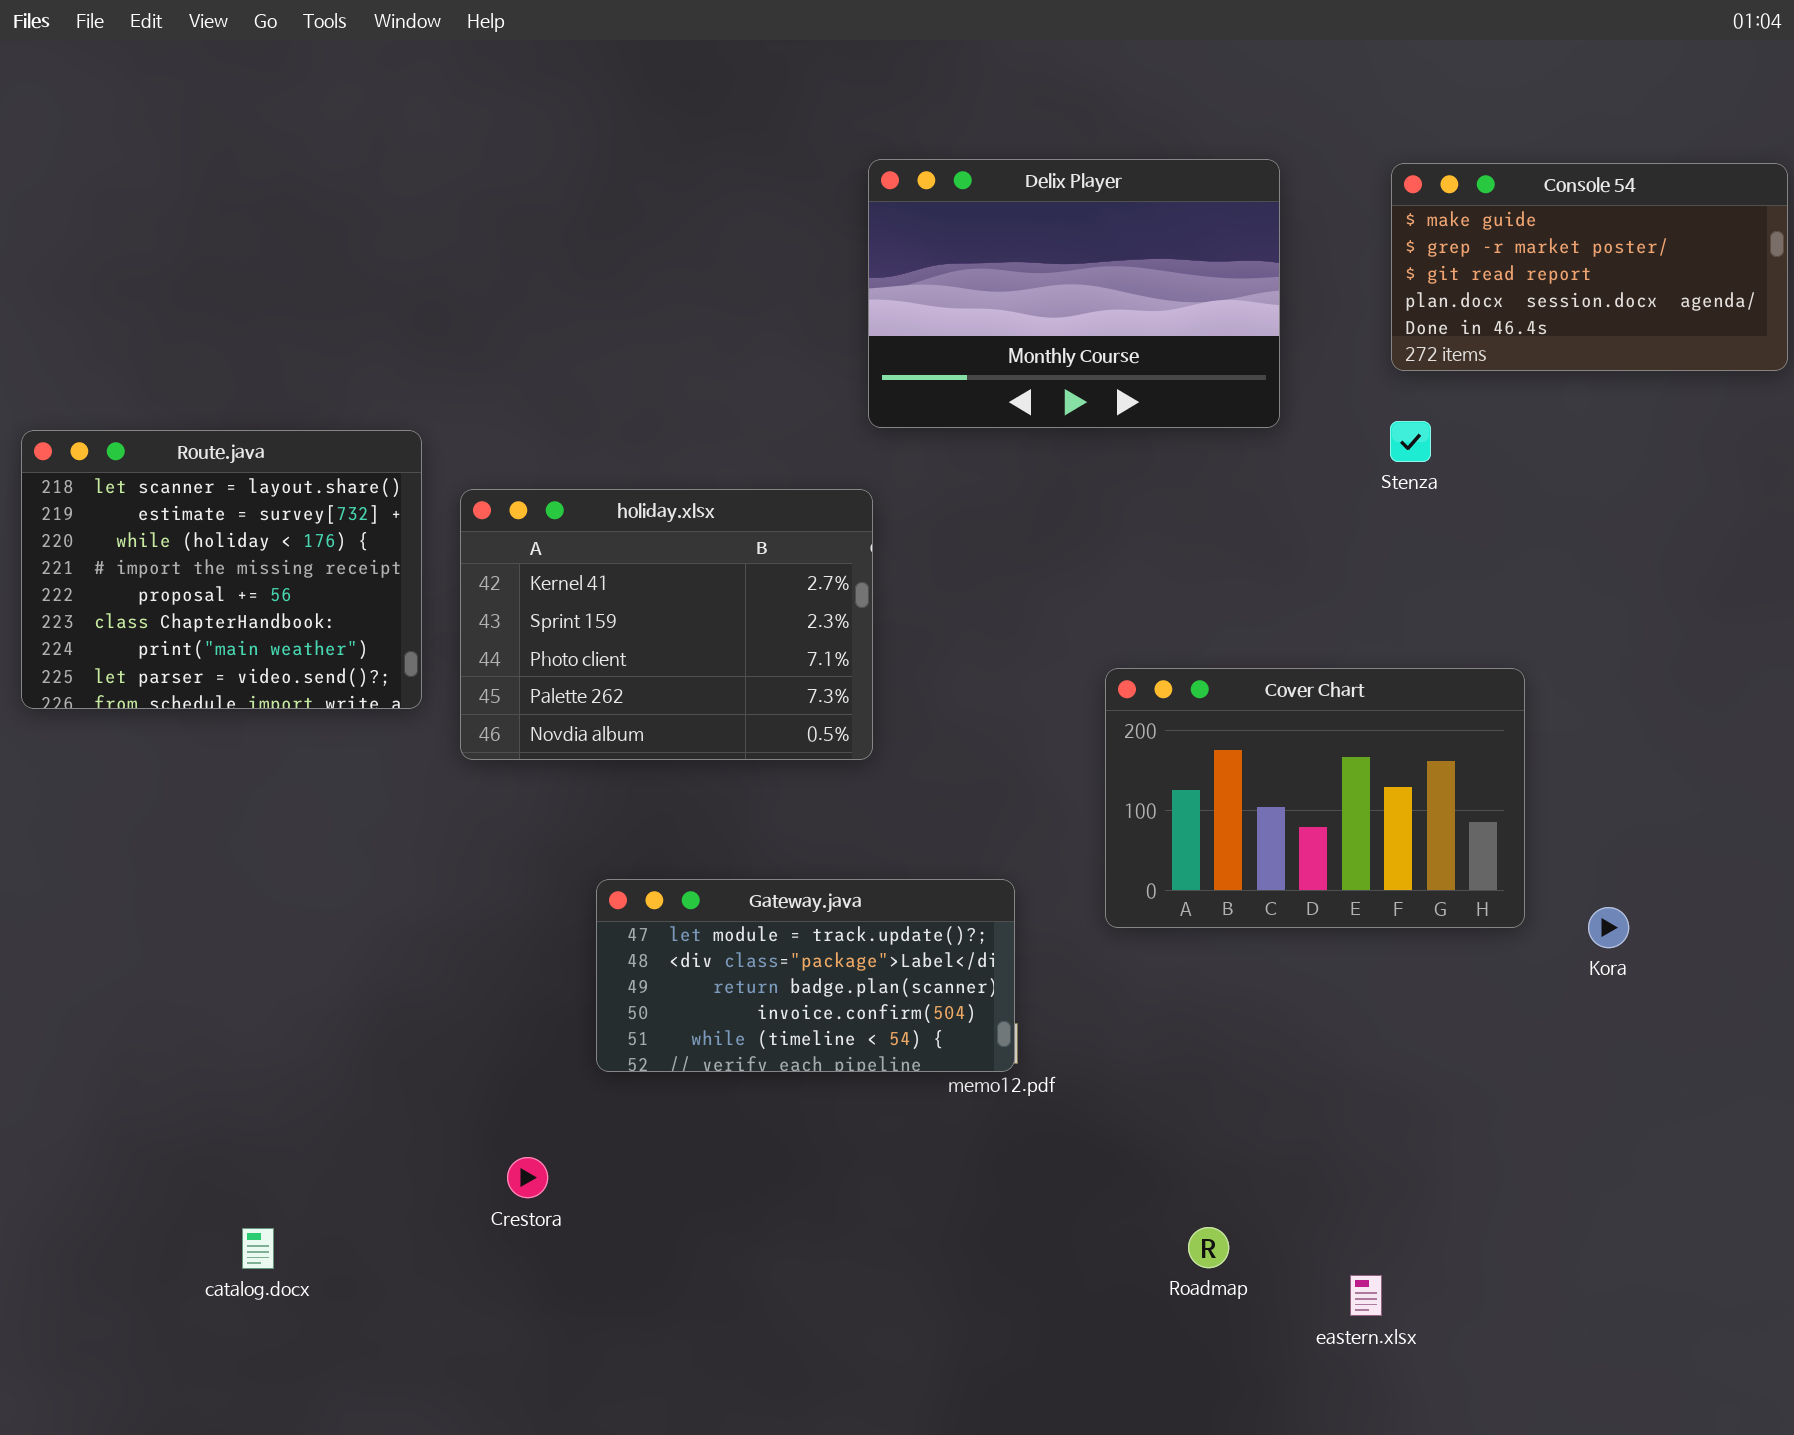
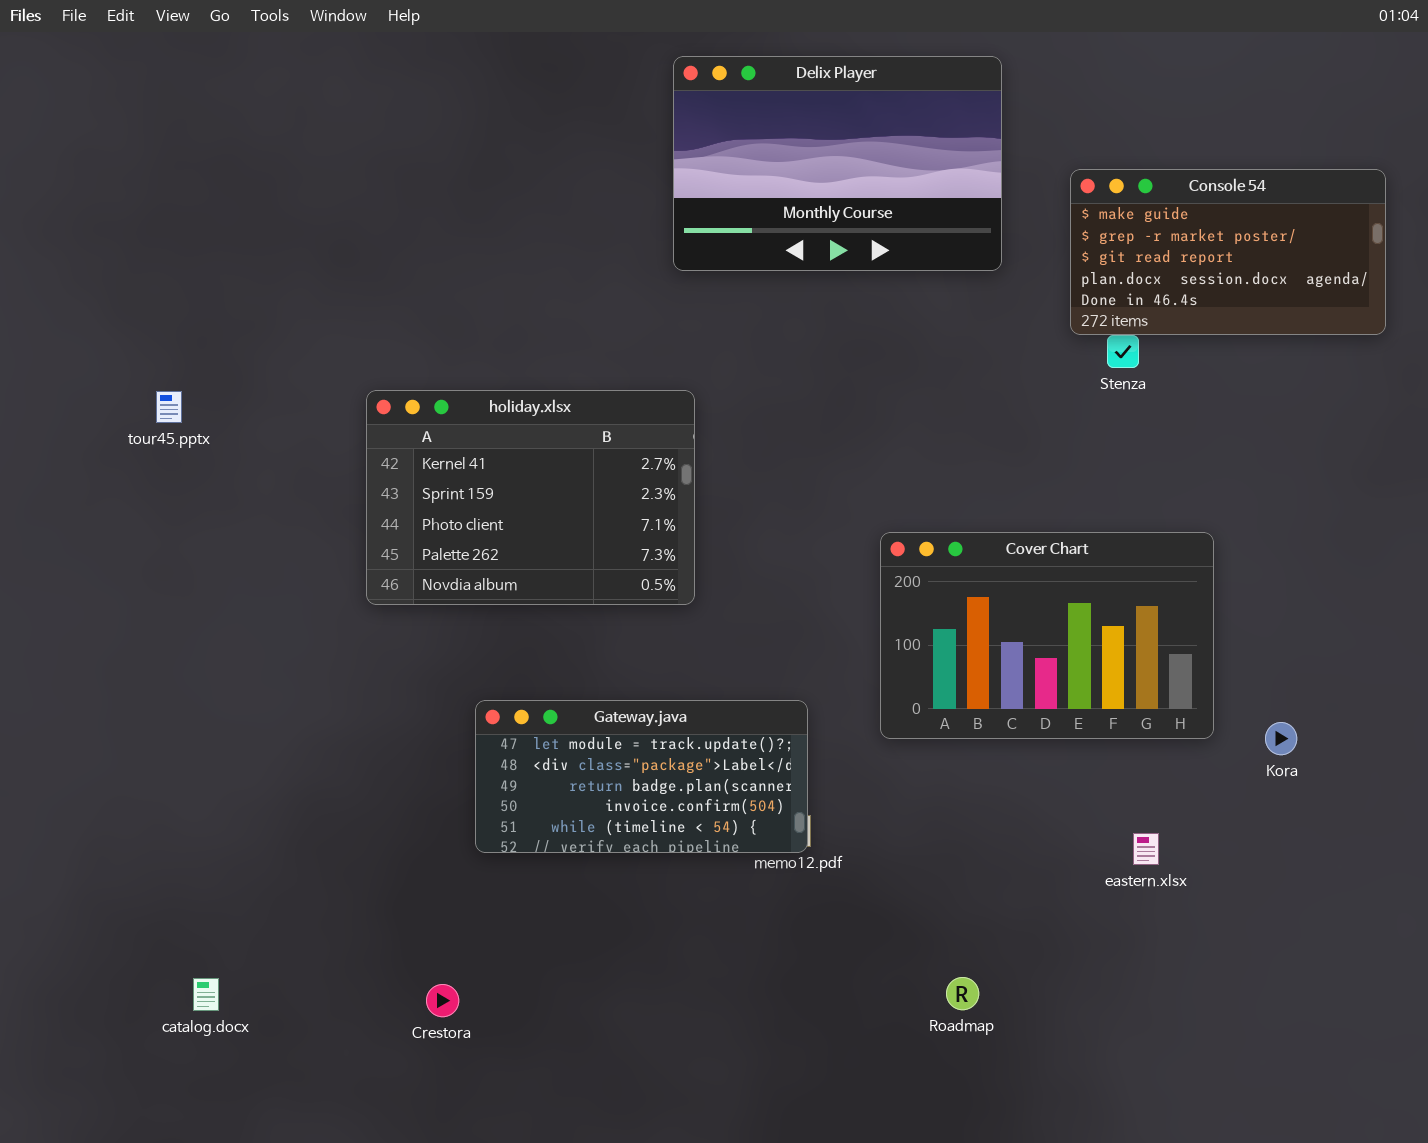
Delix Player: [868,159,1280,428] -> [673,56,1002,271], moved
Console 54: [1391,163,1788,371] -> [1070,169,1386,335], moved
Route.java: [21,430,422,709] -> none, closed
Crestora: [507,1157,548,1198] -> [426,984,459,1017], moved
eastern.xlsx: [1350,1275,1382,1316] -> [1133,833,1159,865], moved

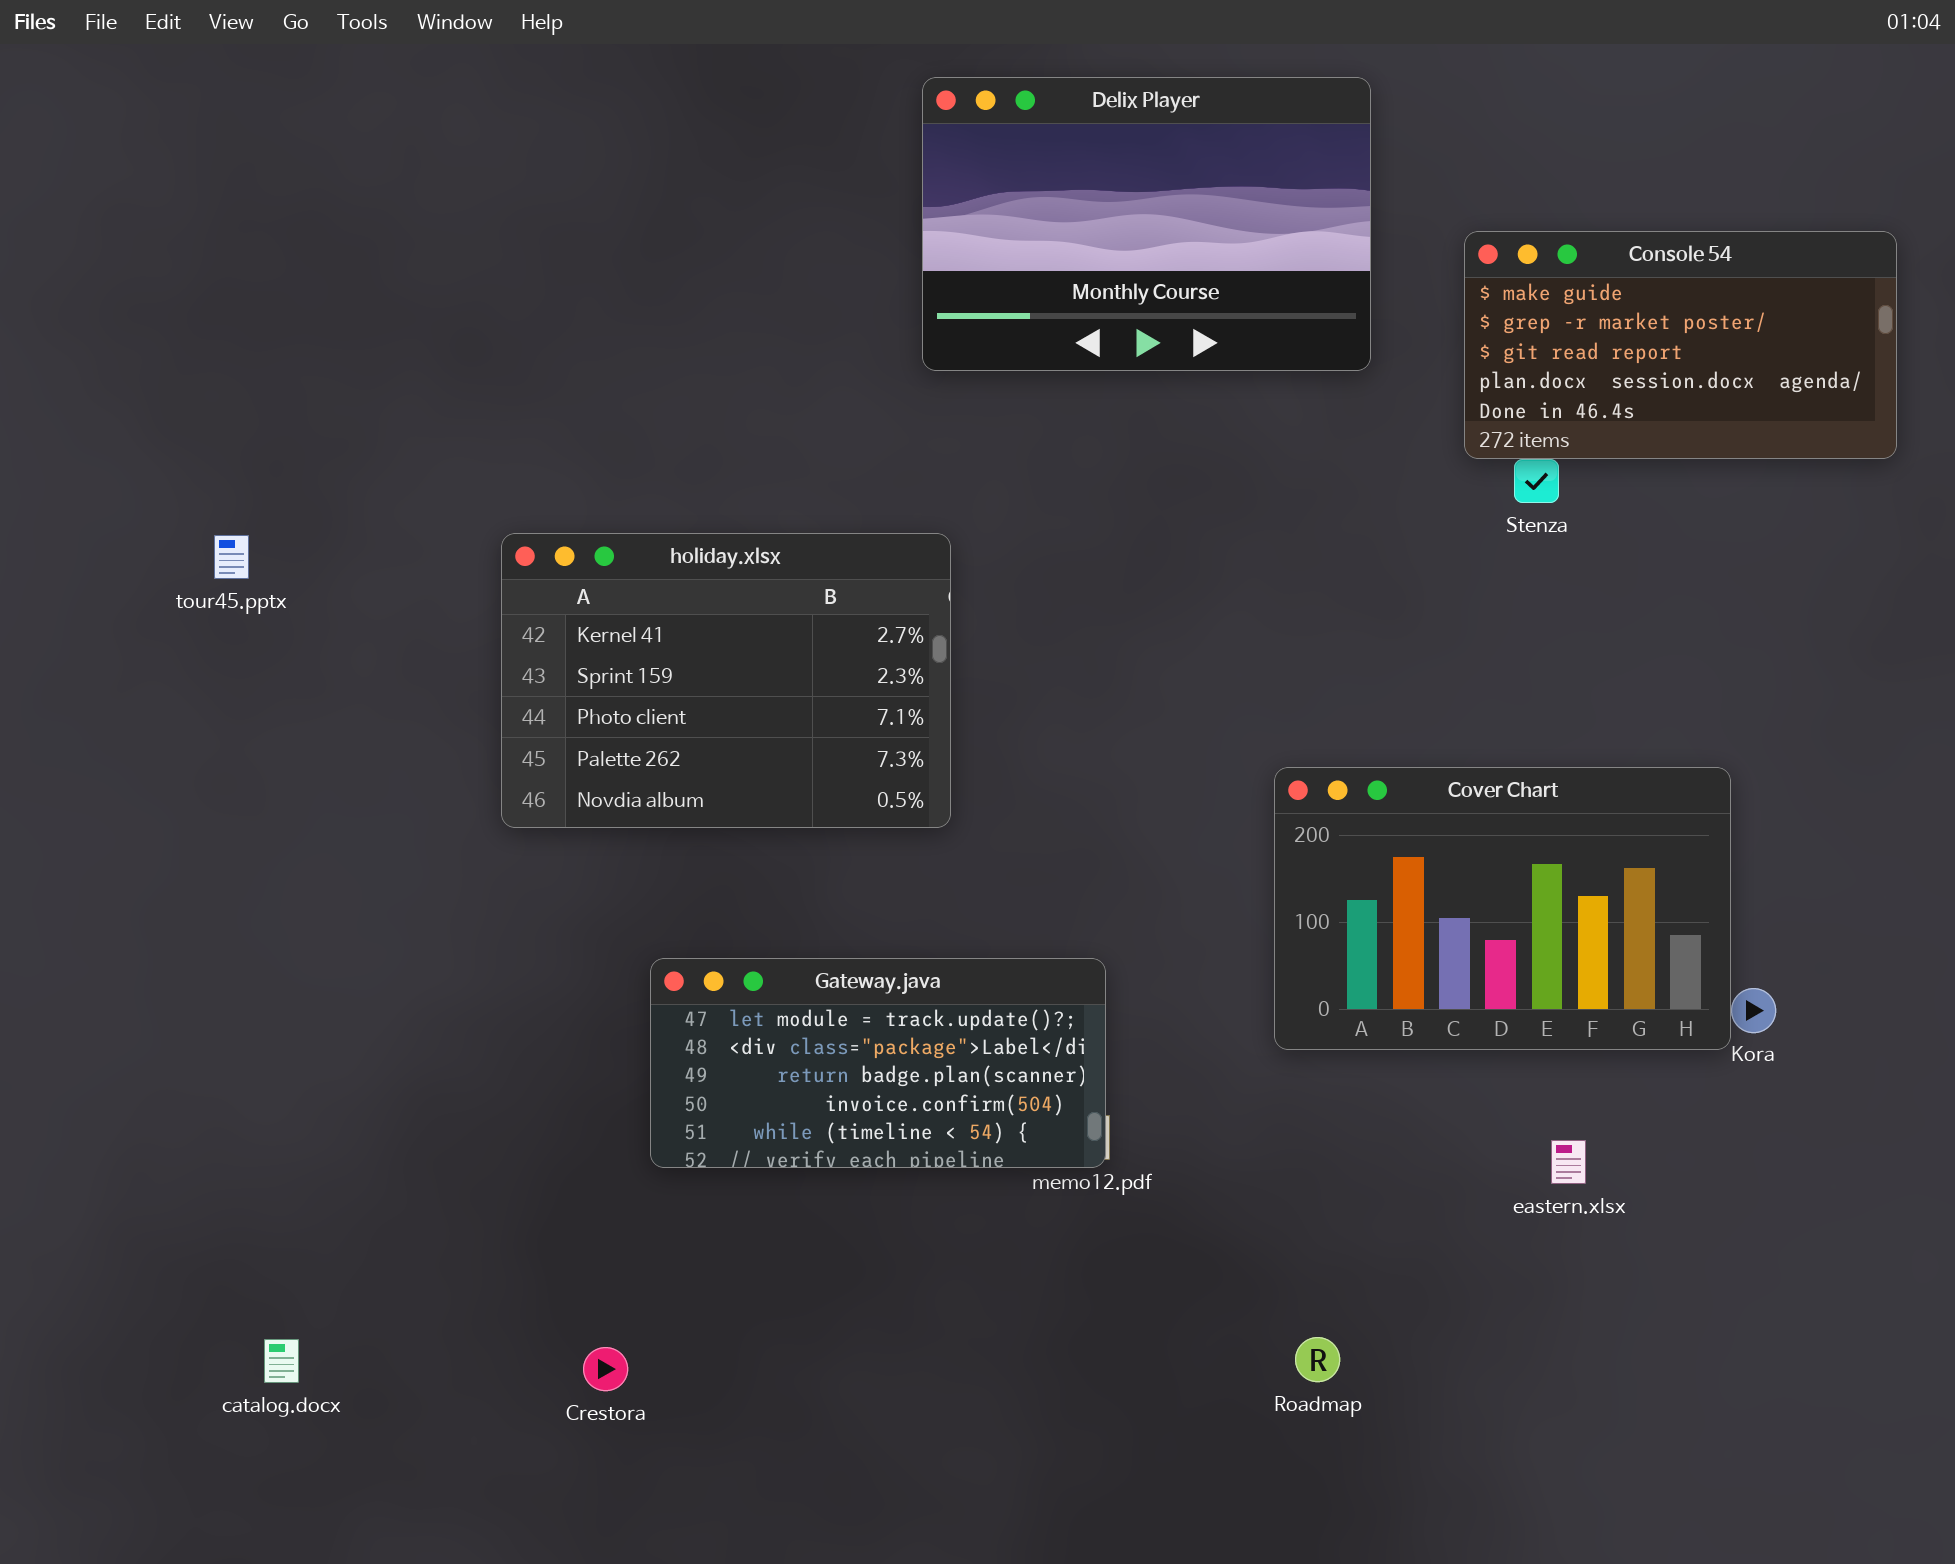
Cover Chart: [880,532,1214,739] -> [1274,767,1731,1050], moved

